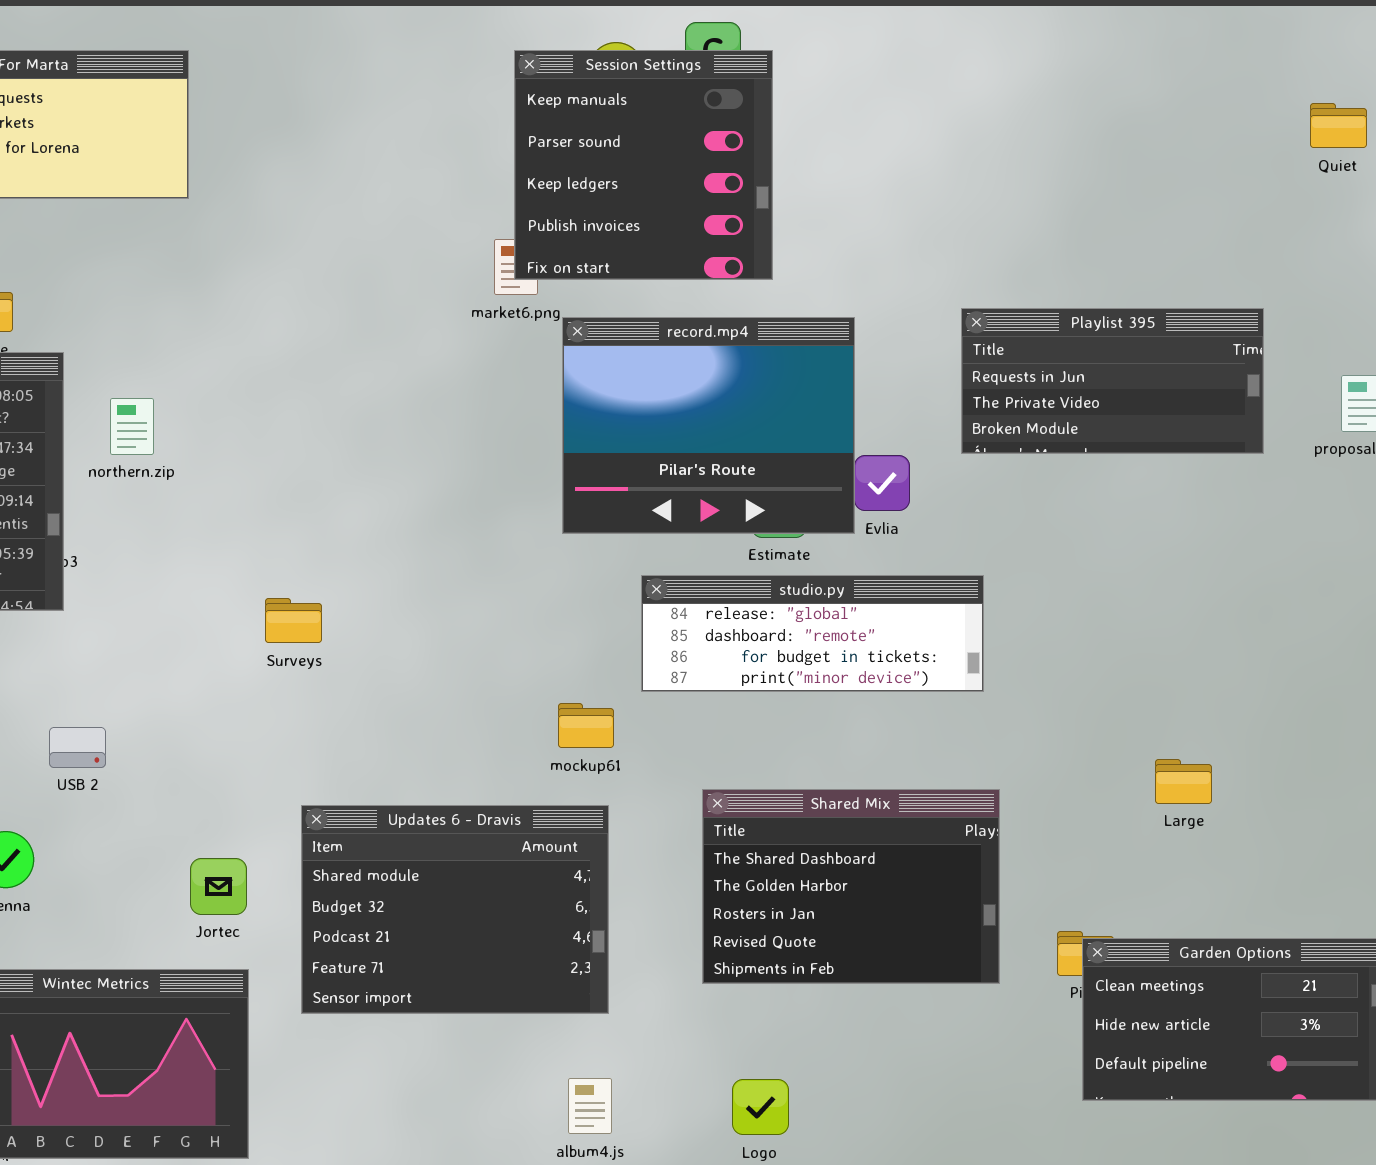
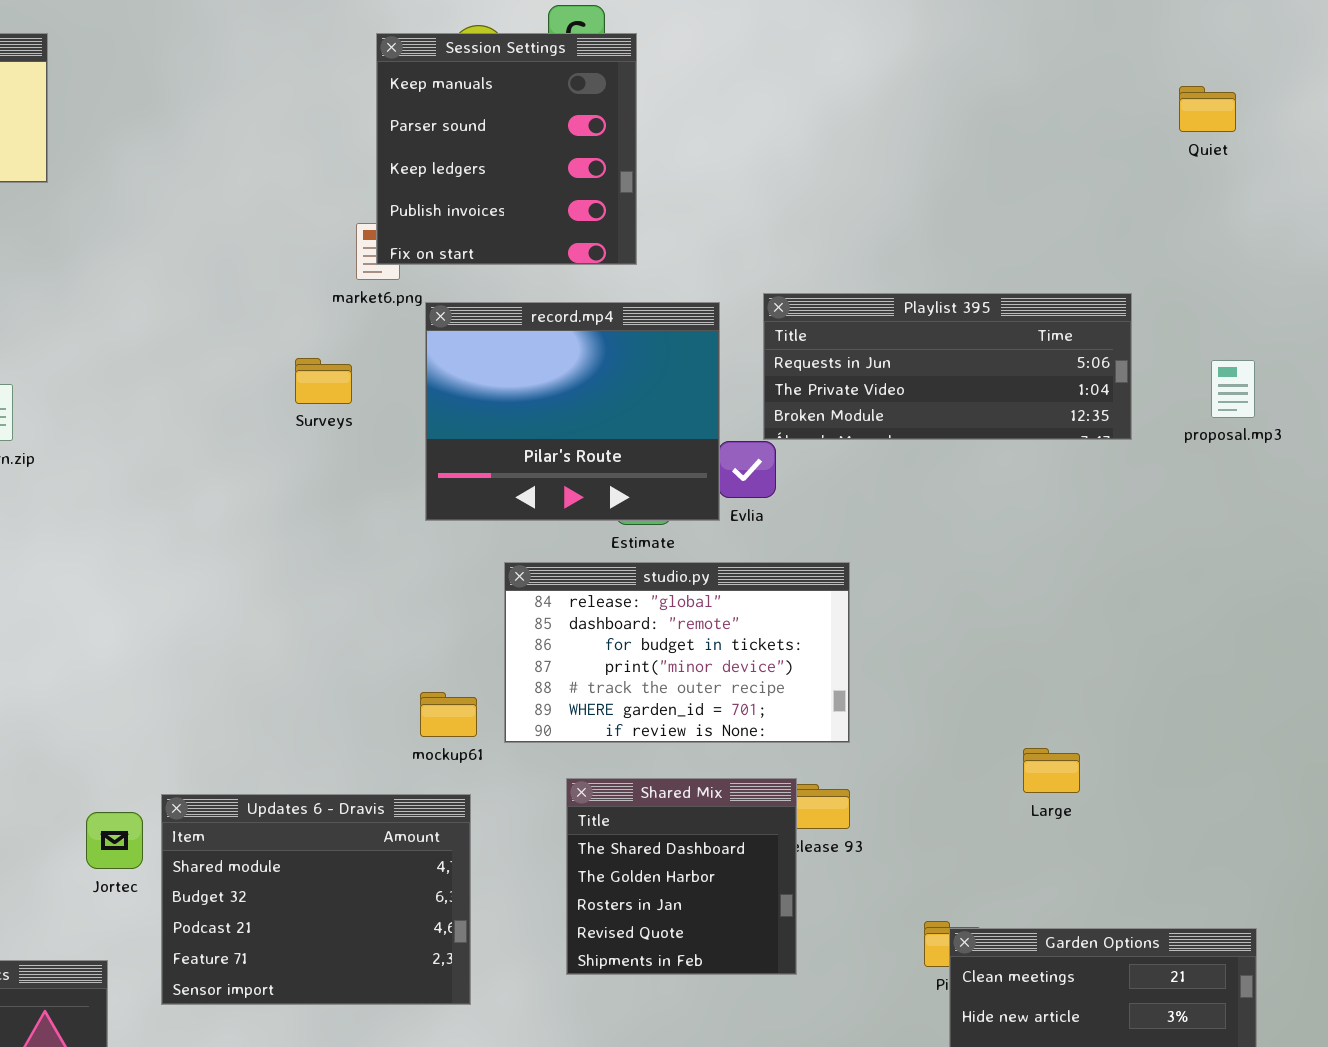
Playlist 395: [961,308,1264,454] -> [763,293,1132,440], resized
studio.py: [641,575,984,692] -> [504,562,850,743], resized
Surveys: [265,598,322,643] -> [295,358,352,404], moved
Shared Mix: [702,789,1000,984] -> [566,778,797,975], resized
Jortec: [190,858,247,915] -> [86,812,143,869], moved

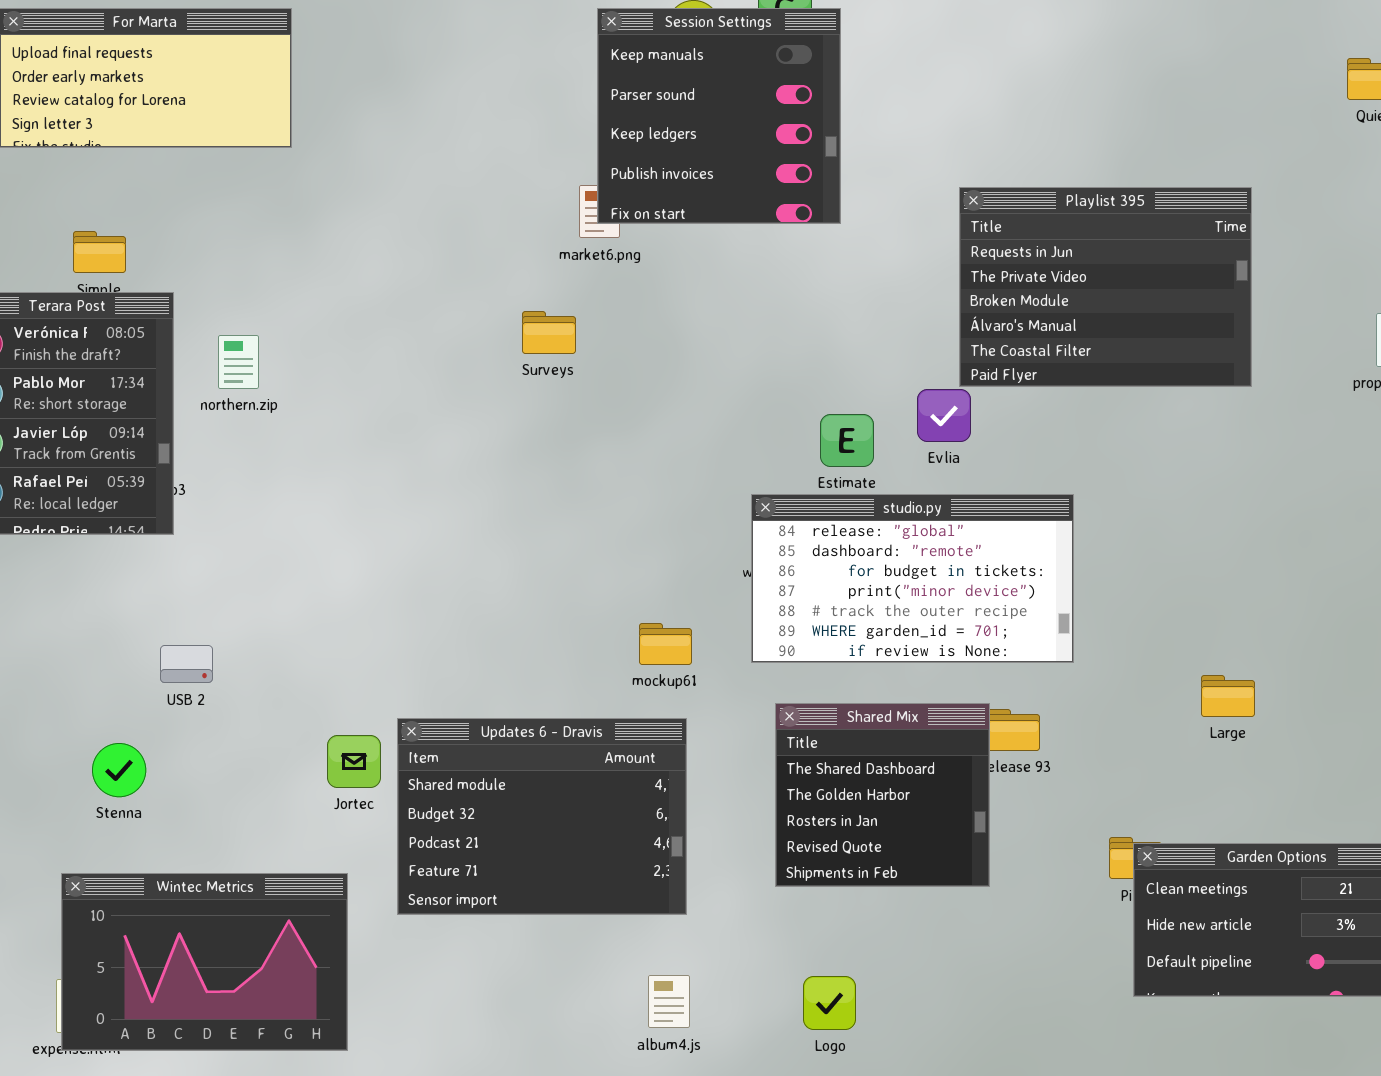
Playlist 395: [763,293,1132,440] -> [959,187,1252,387], resized
record.mp4: [425,302,720,521] -> none, closed
studio.py: [504,562,850,743] -> [751,494,1074,663], moved

